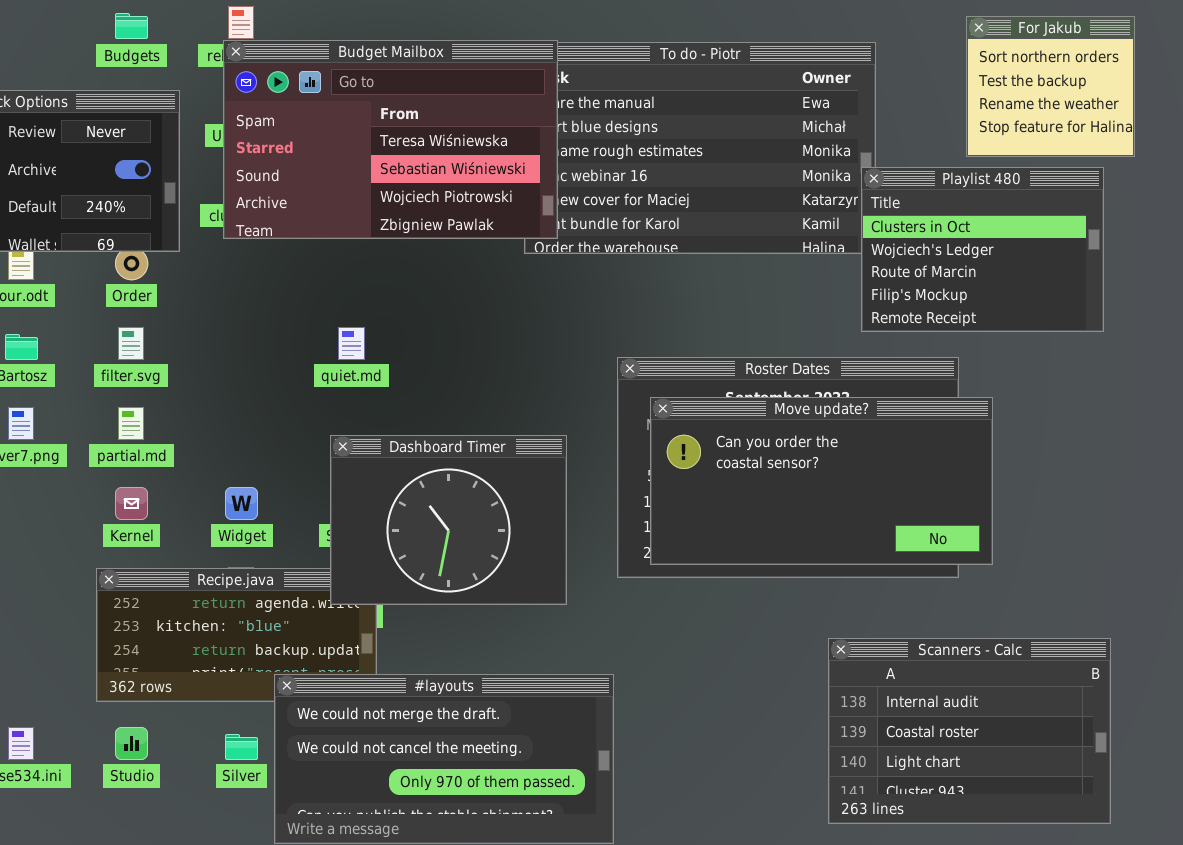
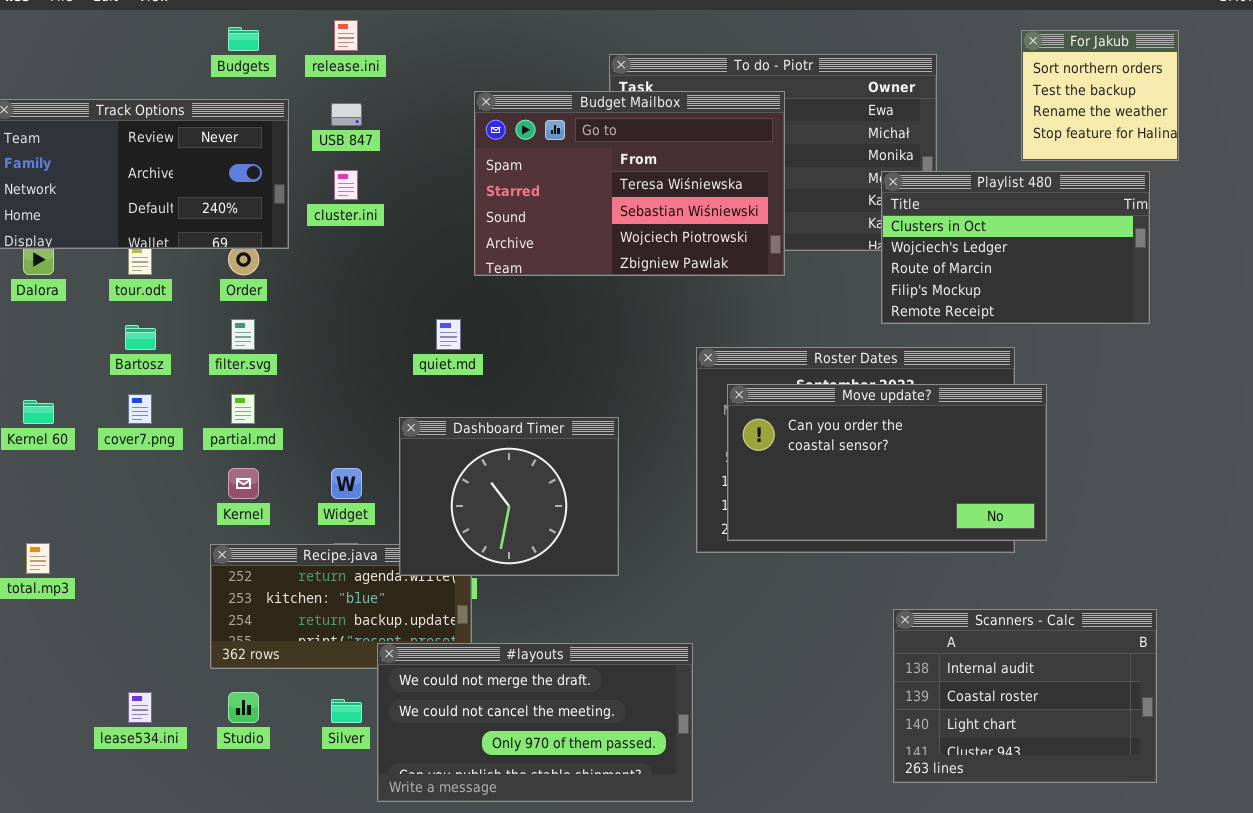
Budget Mailbox: [223,40,558,239] -> [474,91,785,276], moved
Playlist 480: [861,167,1104,332] -> [881,171,1150,324], resized
Dashboard Timer: [330,435,567,605] -> [399,417,619,576], moved

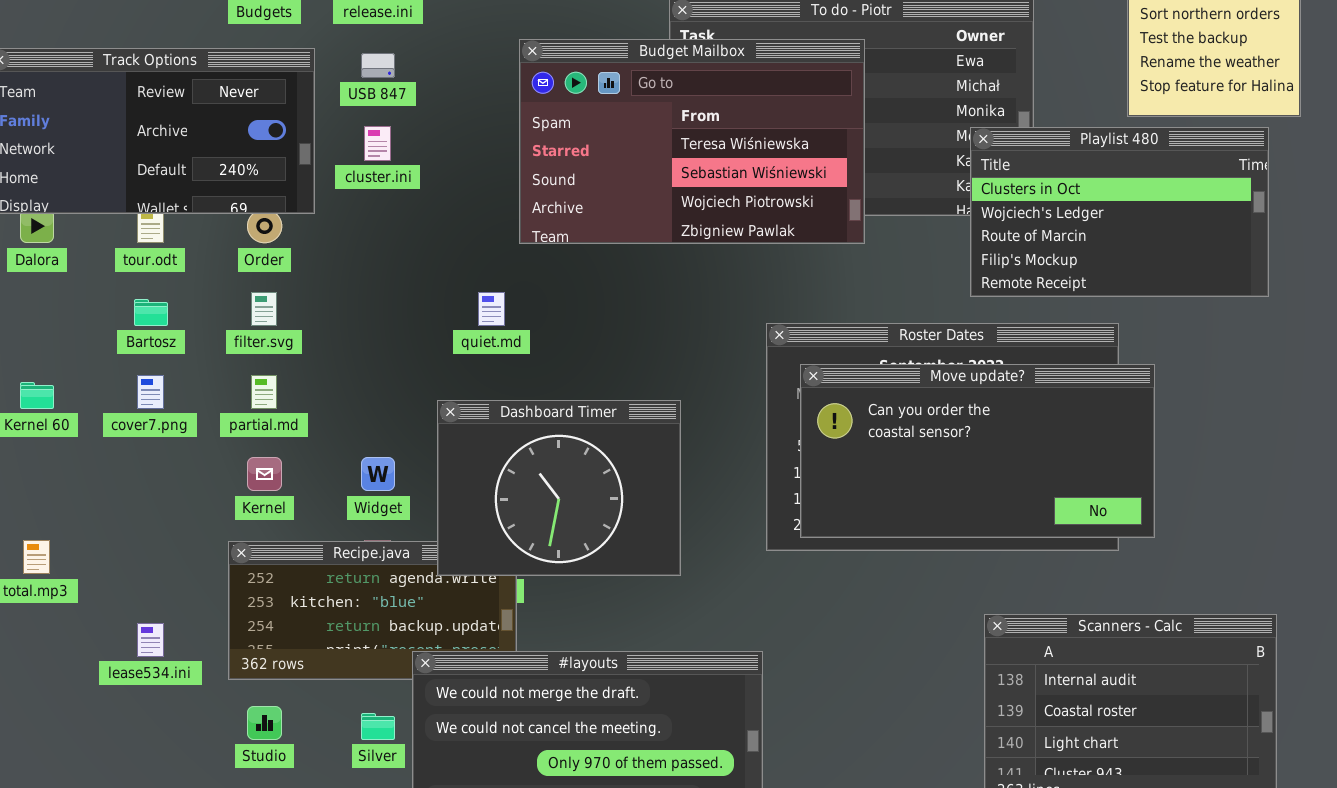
lease534.ini: [128,692,152,723] -> [137,623,164,657], moved

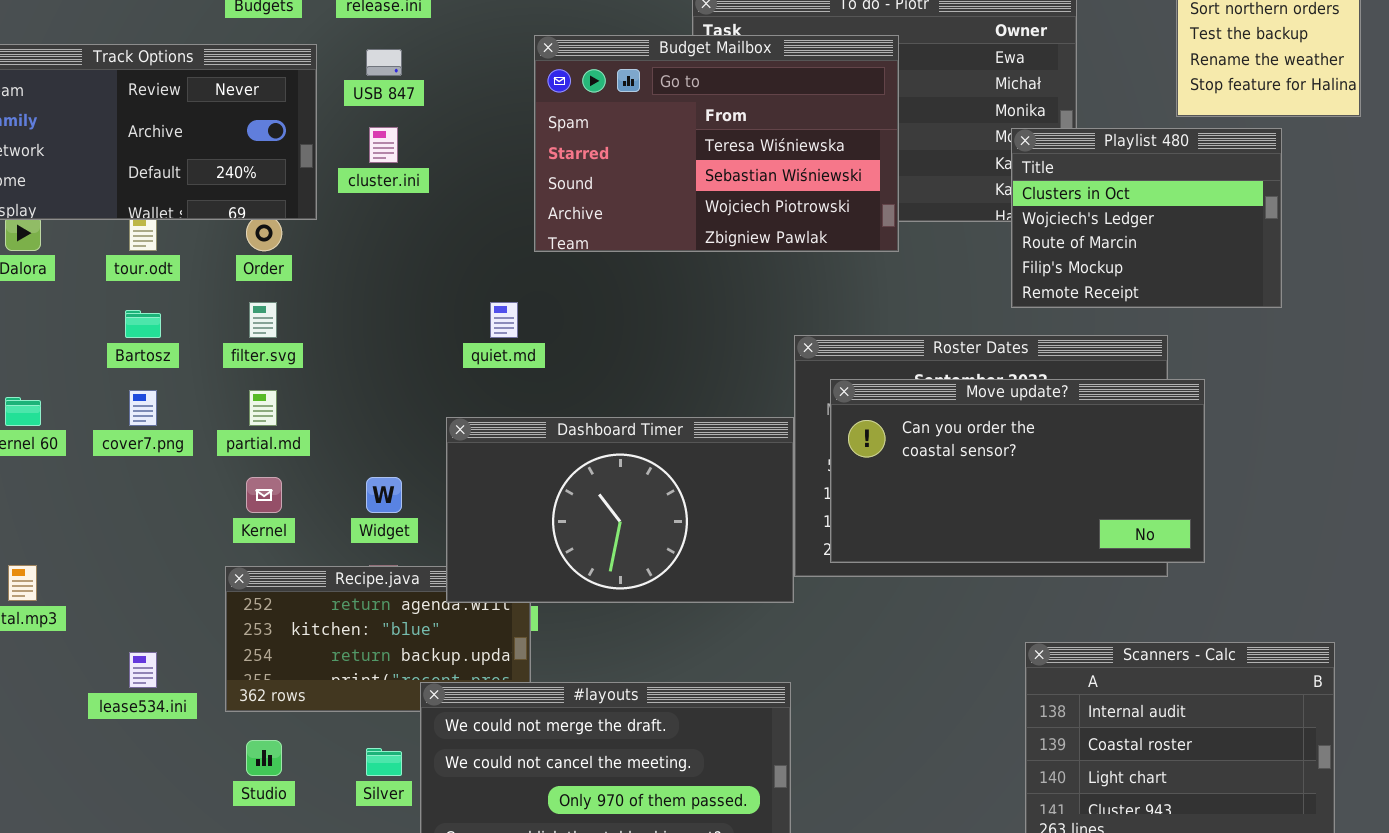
Playlist 480: [970,127,1269,297] -> [1011,128,1282,308], resized
Dashboard Timer: [437,400,681,576] -> [446,417,794,603], resized

